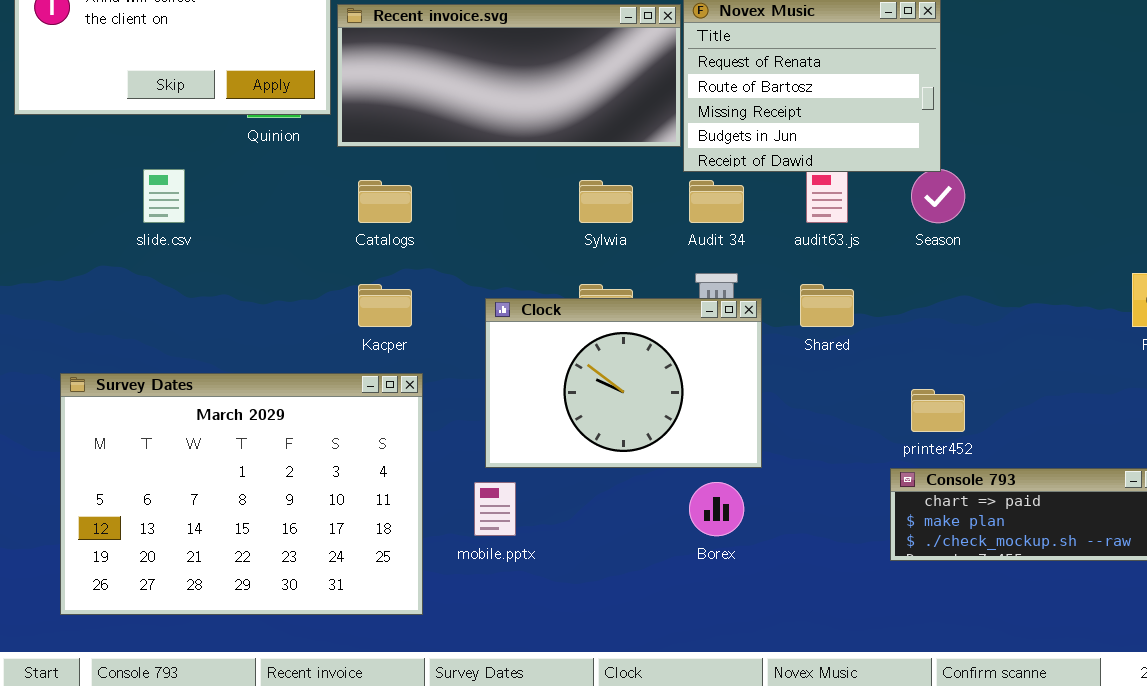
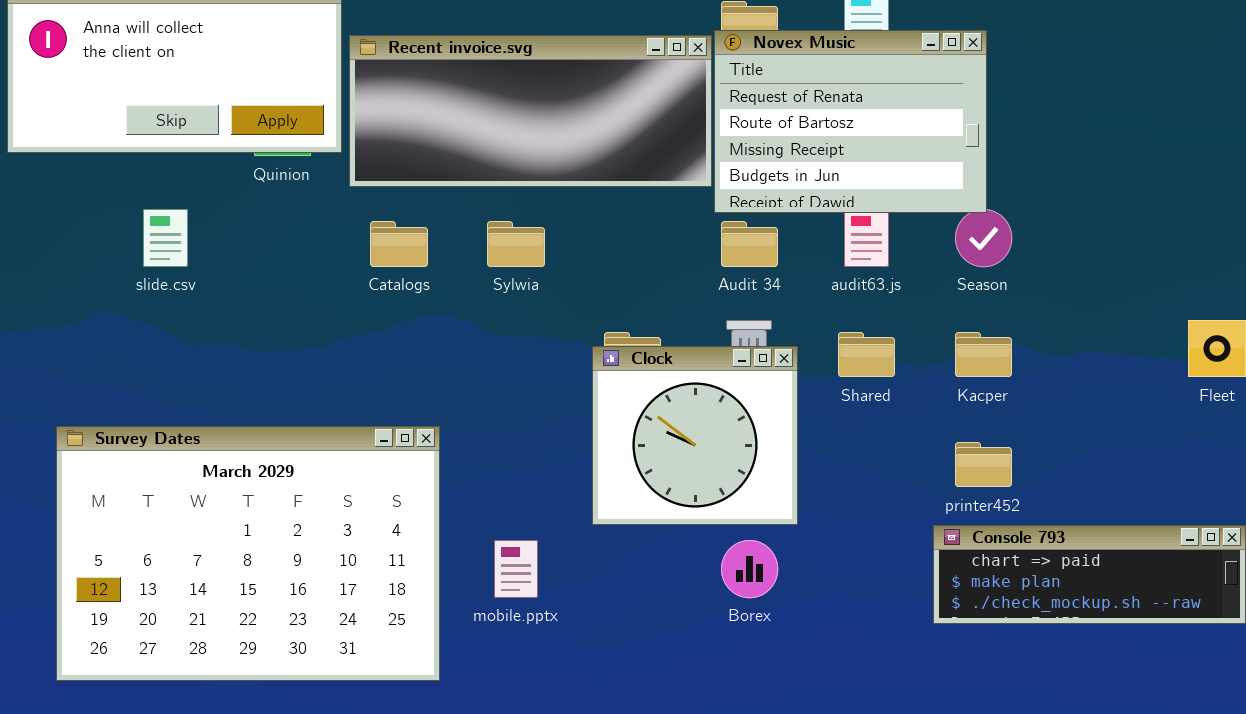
Sylwia: [579,180,633,223] -> [487,221,545,267], moved
Kacper: [358,284,412,327] -> [955,332,1012,377], moved
Clock: [485,298,762,468] -> [592,346,798,525], resized

